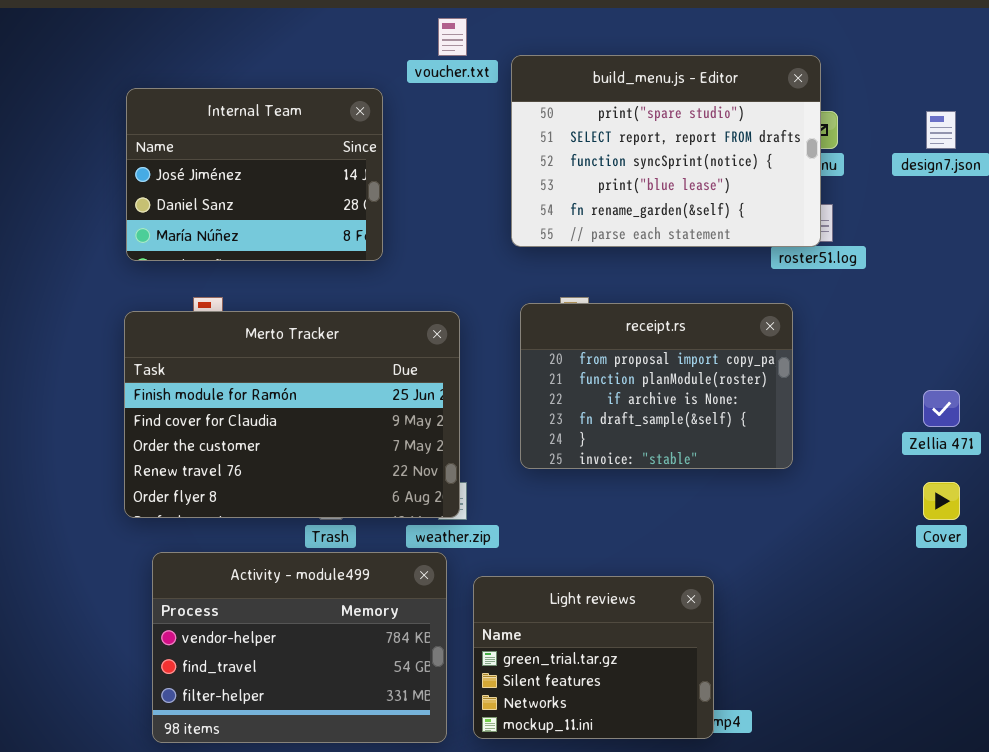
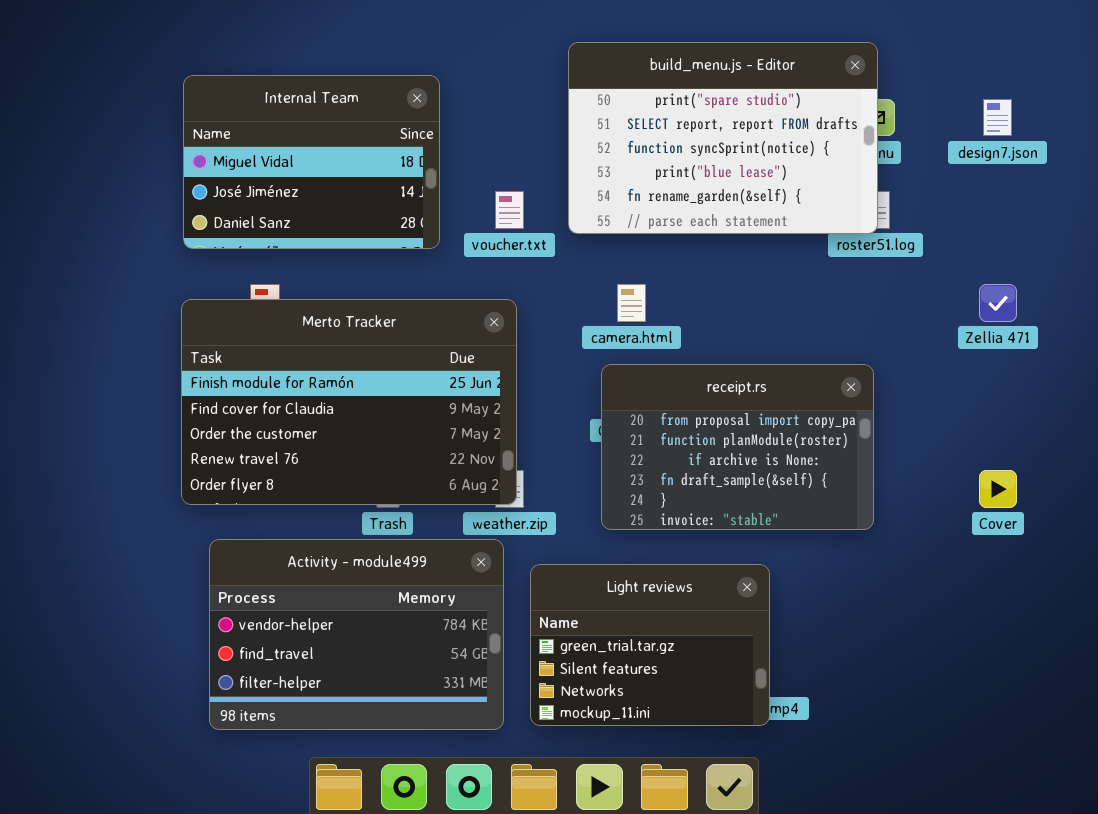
voucher.txt: [438,18,467,56] -> [495,191,524,229], moved
Internal Team: [126,88,383,261] -> [183,75,440,249], scrolled up 1 row
receipt.rs: [520,303,793,469] -> [601,364,874,530], moved
Zellia 471: [923,390,960,427] -> [979,284,1017,322], moved

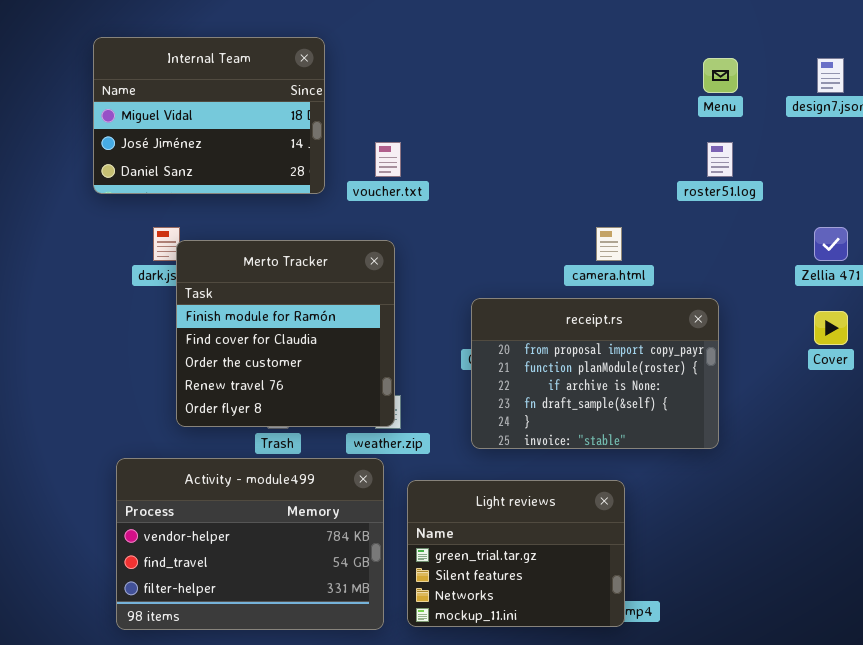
build_menu.js - Editor: [568,42,878,234] -> none, closed
camera.html: [617,284,646,322] -> [596,227,622,261], moved
Merto Tracker: [181,299,517,505] -> [176,240,395,427], resized
Cover: [979,470,1017,508] -> [814,311,848,345], moved

